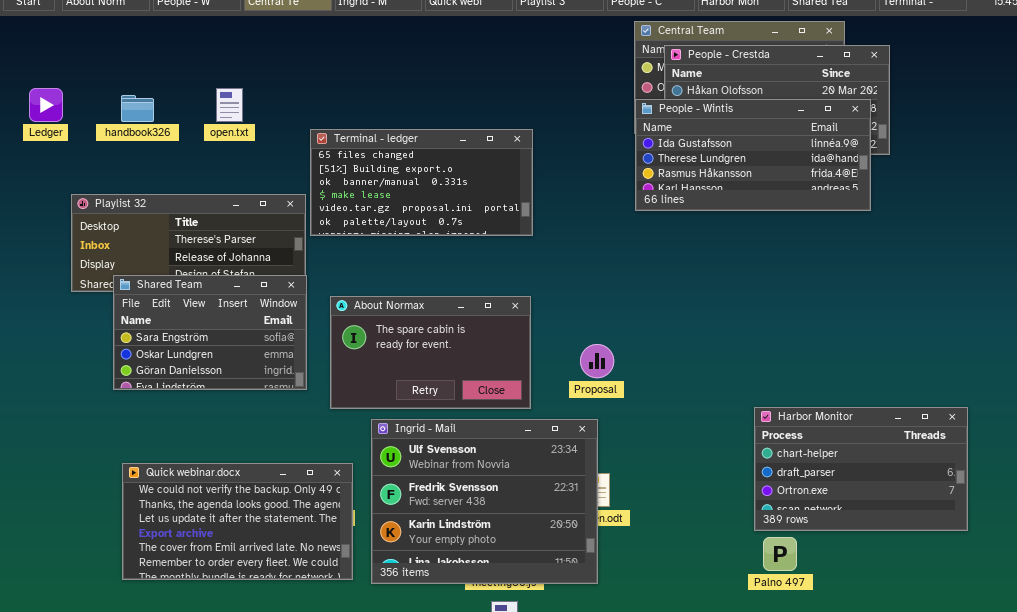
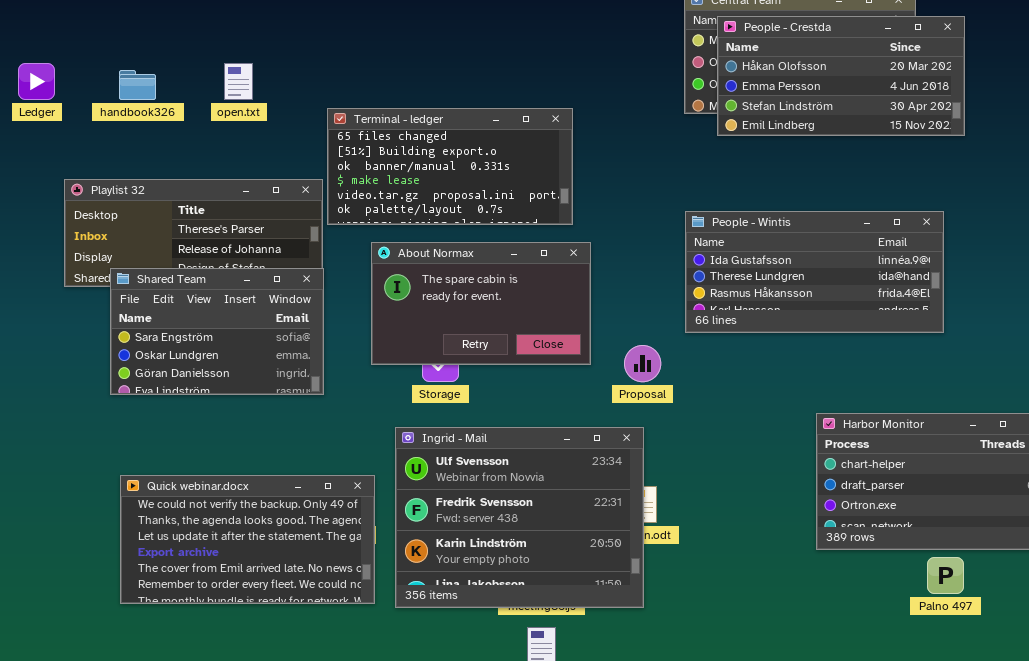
People - Wintis: [635,99,871,211] -> [685,211,944,333], moved
About Normax: [330,296,531,409] -> [371,242,591,365], moved
Palno 497: [763,537,797,571] -> [927,557,964,594], moved

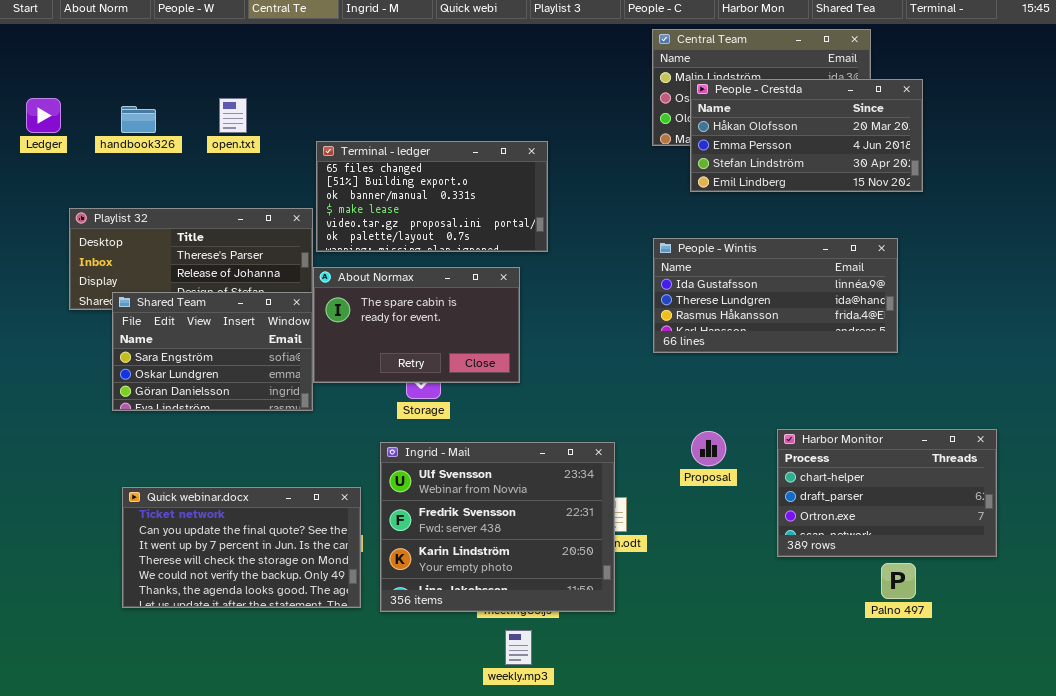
People - Crestda: [717,16,965,136] -> [690,79,923,192], moved
About Normax: [371,242,591,365] -> [313,267,520,383], moved
Proposal: [624,345,661,382] -> [691,431,726,466], moved
Quick webinar.docx: [120,475,375,604] -> [122,487,361,608], scrolled up 4 rows

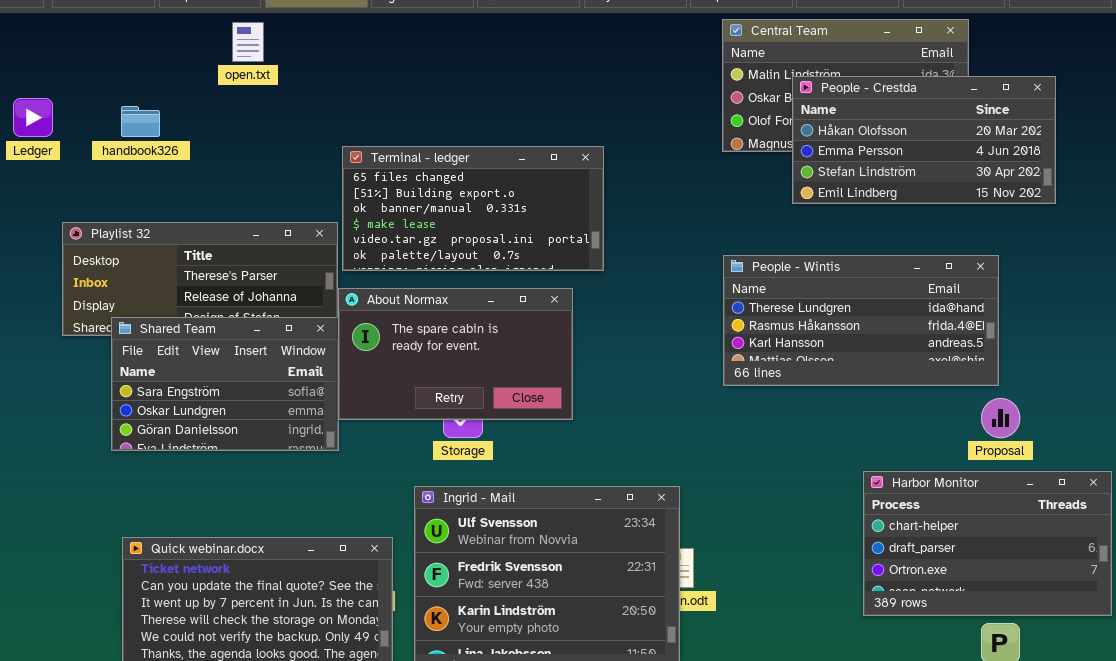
People - Crestda: [690,79,923,192] -> [792,76,1056,204], moved
open.txt: [219,98,247,133] -> [232,22,264,62], moved
People - Wintis: [653,238,898,353] -> [723,255,999,386], scrolled down 1 row
Proposal: [691,431,726,466] -> [981,398,1020,438], moved

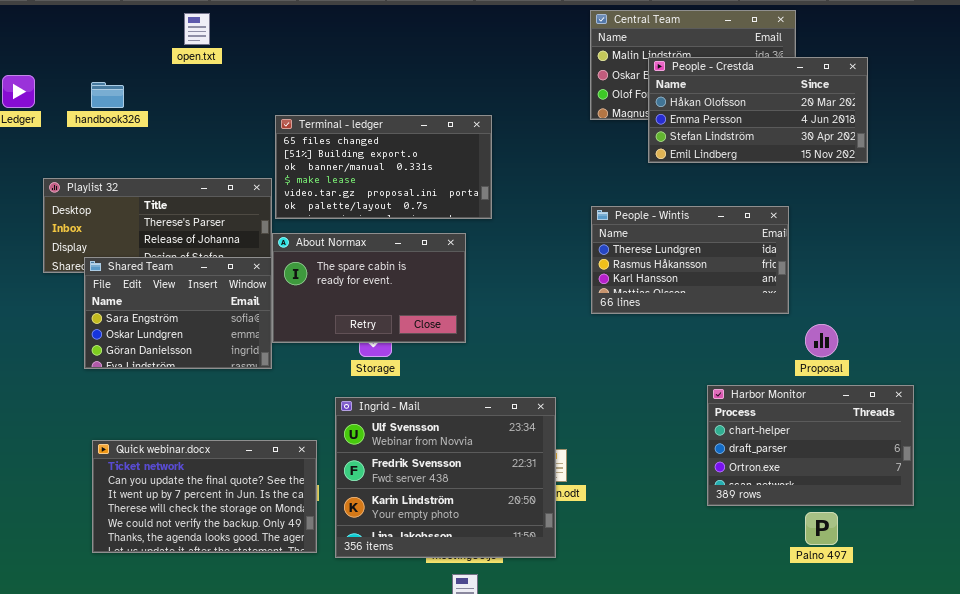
People - Wintis: [723,255,999,386] -> [591,206,789,314], resized

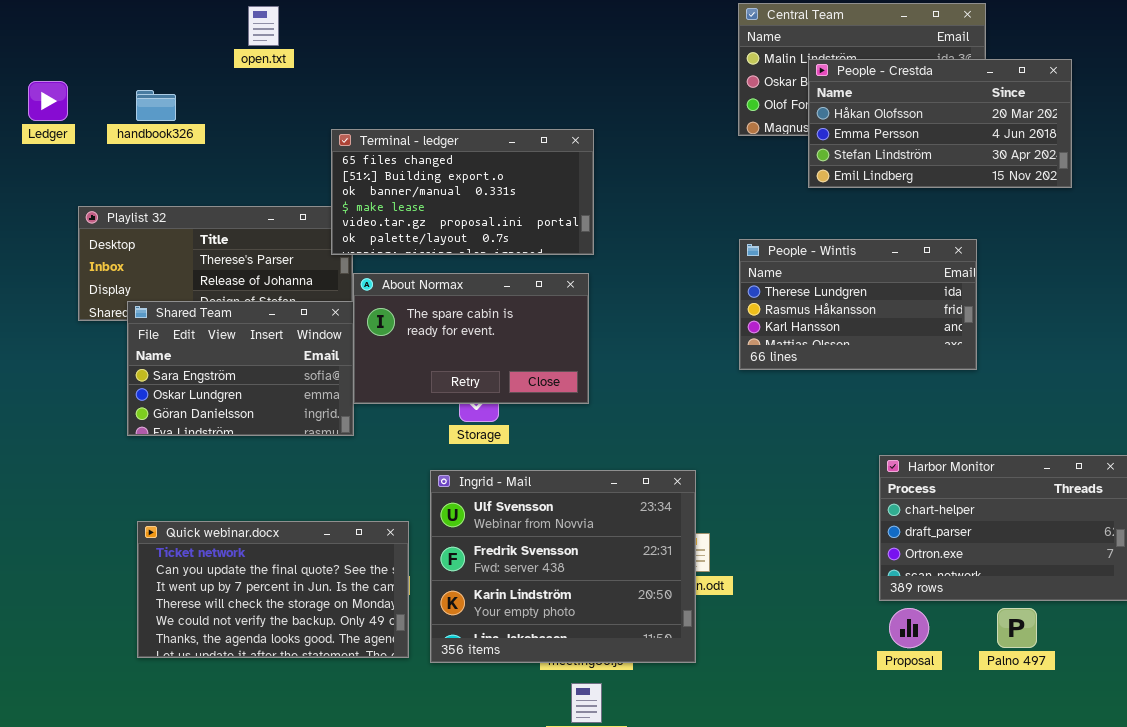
Terminal - ledger: [275,115,492,219] -> [331,129,594,255], moved
Proposal: [805,324,838,357] -> [889,608,929,648], moved

